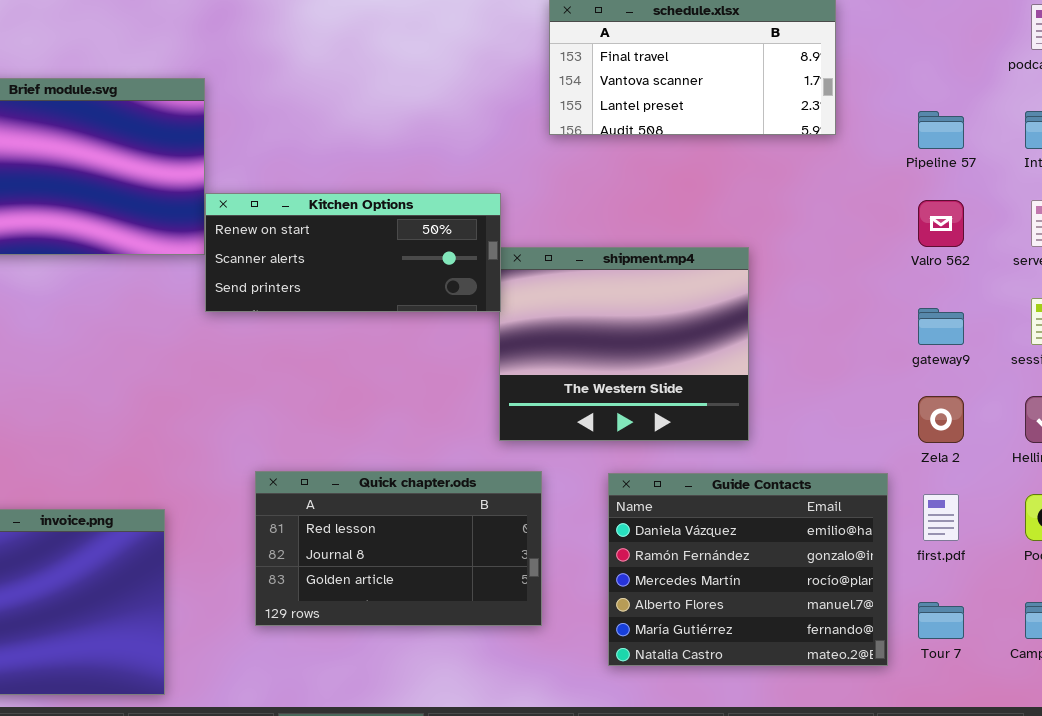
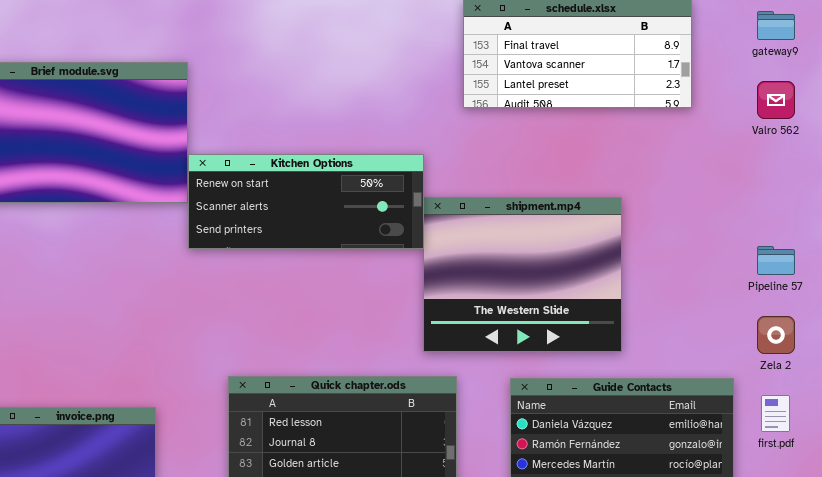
Pipeline 57: [918,111,964,149] -> [757,246,795,275], moved
Valro 562: [918,200,964,247] -> [757,81,795,119], moved
gateway9: [918,308,964,345] -> [757,11,795,40], moved

